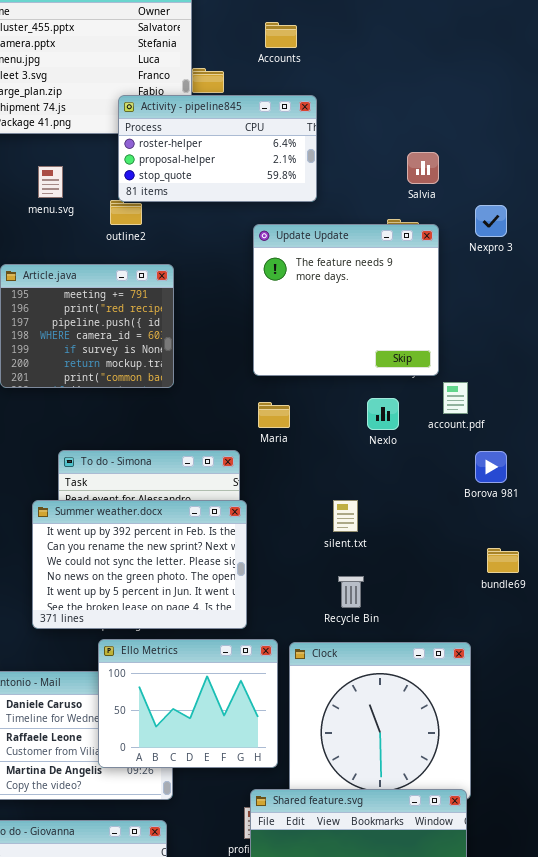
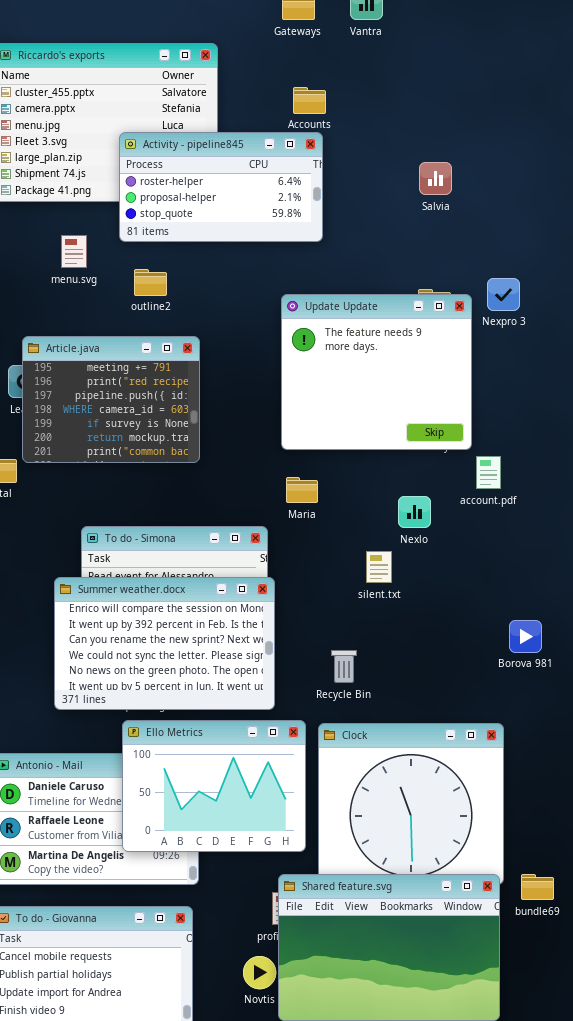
Activity - pipeline845: [118,95,317,202] -> [119,132,323,242], moved
Salvia: [407,152,439,184] -> [419,162,452,195], moved
Nexpro 3: [475,205,507,237] -> [487,278,520,311], moved
Nexlo: [367,398,399,430] -> [398,496,431,528], moved
Borova 981: [475,451,507,483] -> [509,620,542,653], moved
Summer weather.docx: [32,500,247,629] -> [54,577,275,710], scrolled up 1 row
silent.txt: [333,500,358,532] -> [366,551,392,583], moved
bundle69: [487,548,519,573] -> [521,874,554,900], moved
Recycle Bin: [338,576,364,608] -> [331,650,357,683], moved

